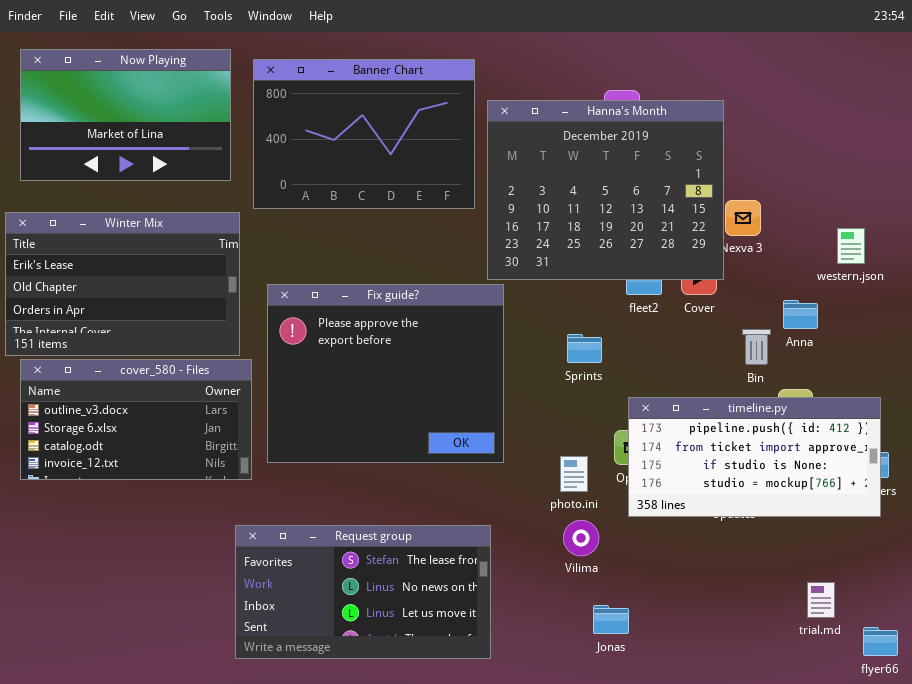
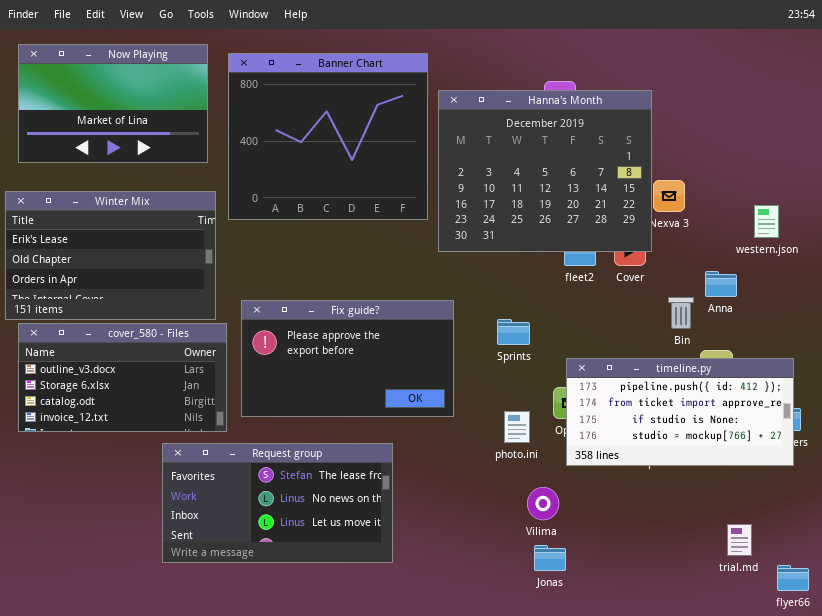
Banner Chart: [253,59,475,209] -> [228,53,428,220], resized
Fix guide?: [267,284,504,463] -> [241,300,454,417], resized
Sprints: [567,334,602,363] -> [497,319,530,345], moved
Vilima: [563,520,599,556] -> [527,487,559,520], moved
Request group: [235,525,491,659] -> [162,443,393,563], moved

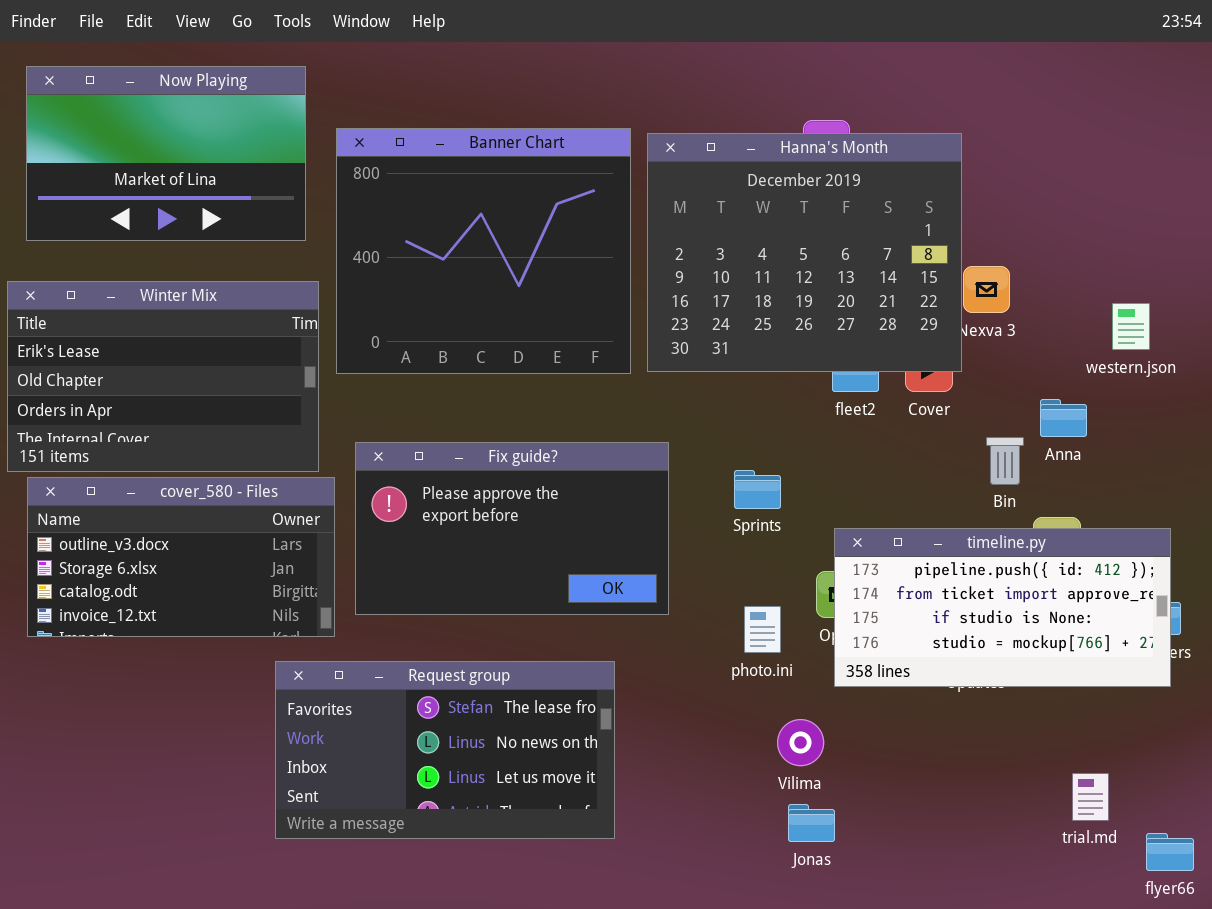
Banner Chart: [228,53,428,220] -> [336,128,631,374], moved
Request group: [162,443,393,563] -> [275,661,615,839], moved

